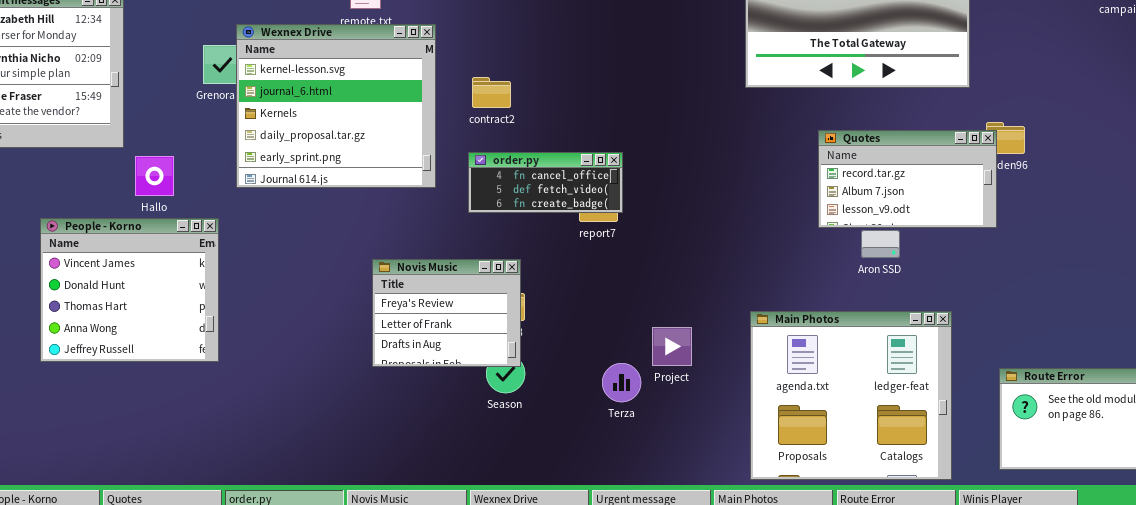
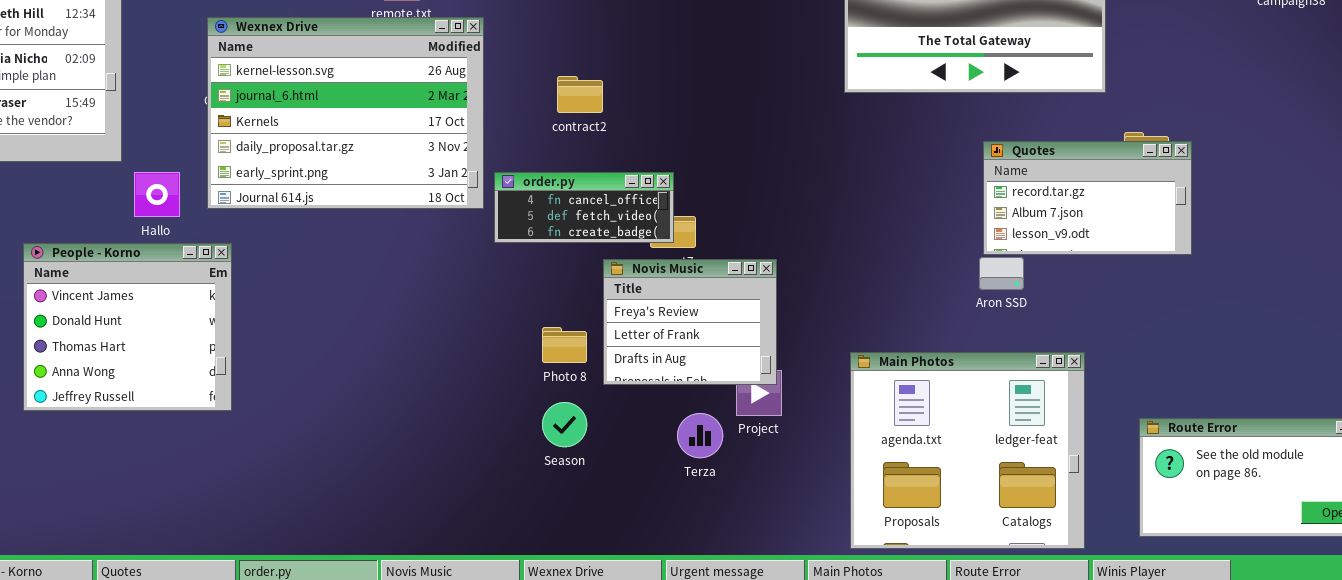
Wexnex Drive: [236,24,436,188] -> [207,17,484,209], resized
contract2: [472,77,511,108] -> [557,76,603,113], moved
Quotes: [818,130,997,228] -> [983,141,1192,255], moved
order.py: [468,152,623,213] -> [494,172,674,243], moved
Novis Music: [372,259,521,367] -> [603,259,777,385], moved

